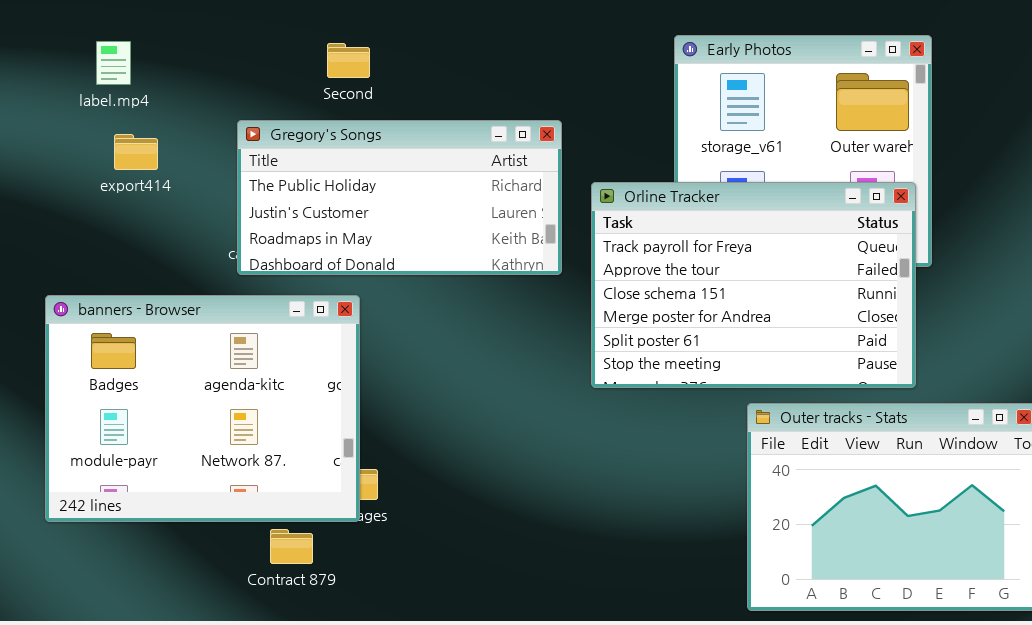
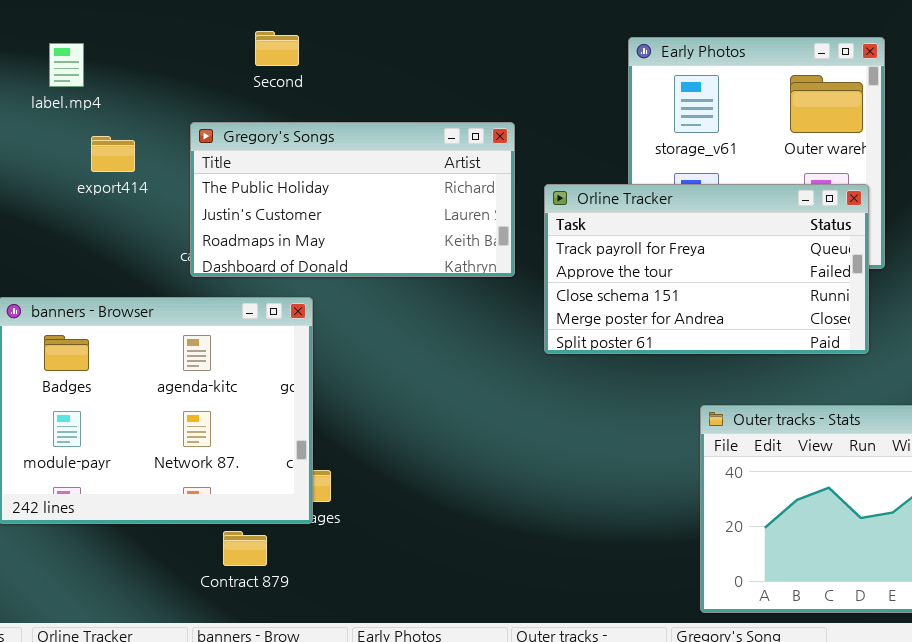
Second: [327,43,370,78] -> [255,31,299,66], moved
export414: [114,134,158,170] -> [91,136,135,172], moved
Orline Tracker: [591,182,916,388] -> [544,184,869,354], resized

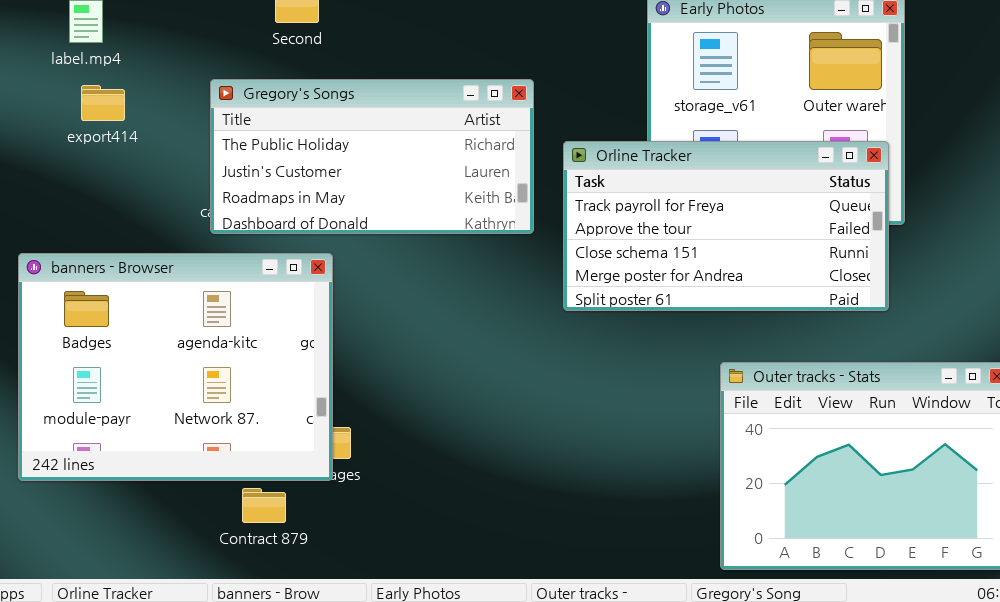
export414: [91,136,135,172] -> [81,85,125,121], moved

